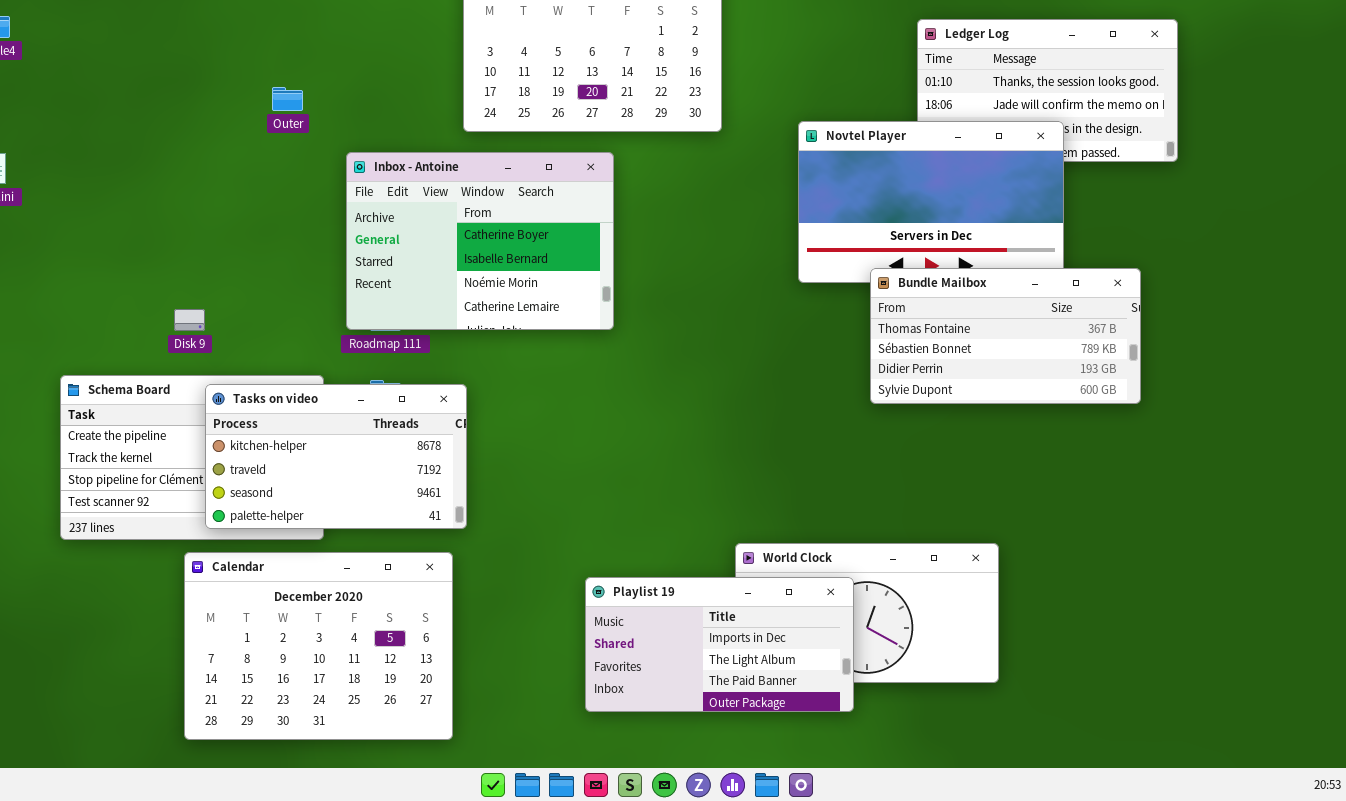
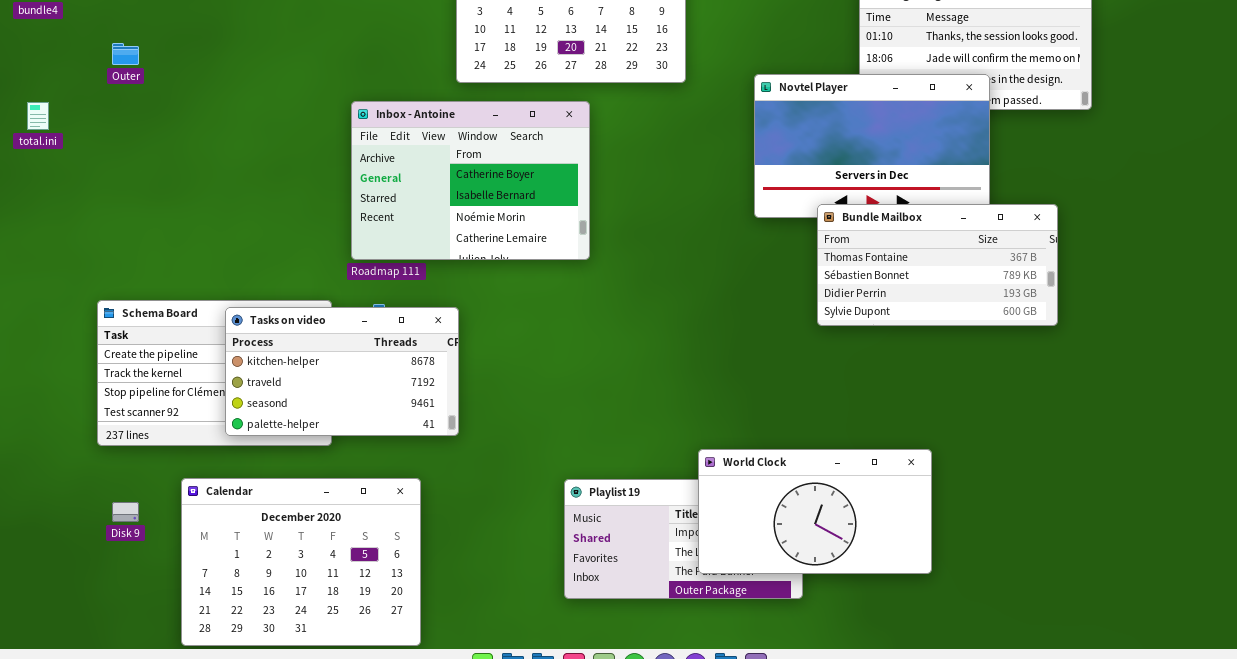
Outer: [272,87,303,111] -> [112,43,139,65], moved
Disk 9: [174,309,205,331] -> [112,502,139,522], moved
World Clock: [735,543,999,683] -> [698,449,932,574], raised
Calendar: [184,552,453,740] -> [181,478,421,646], moved

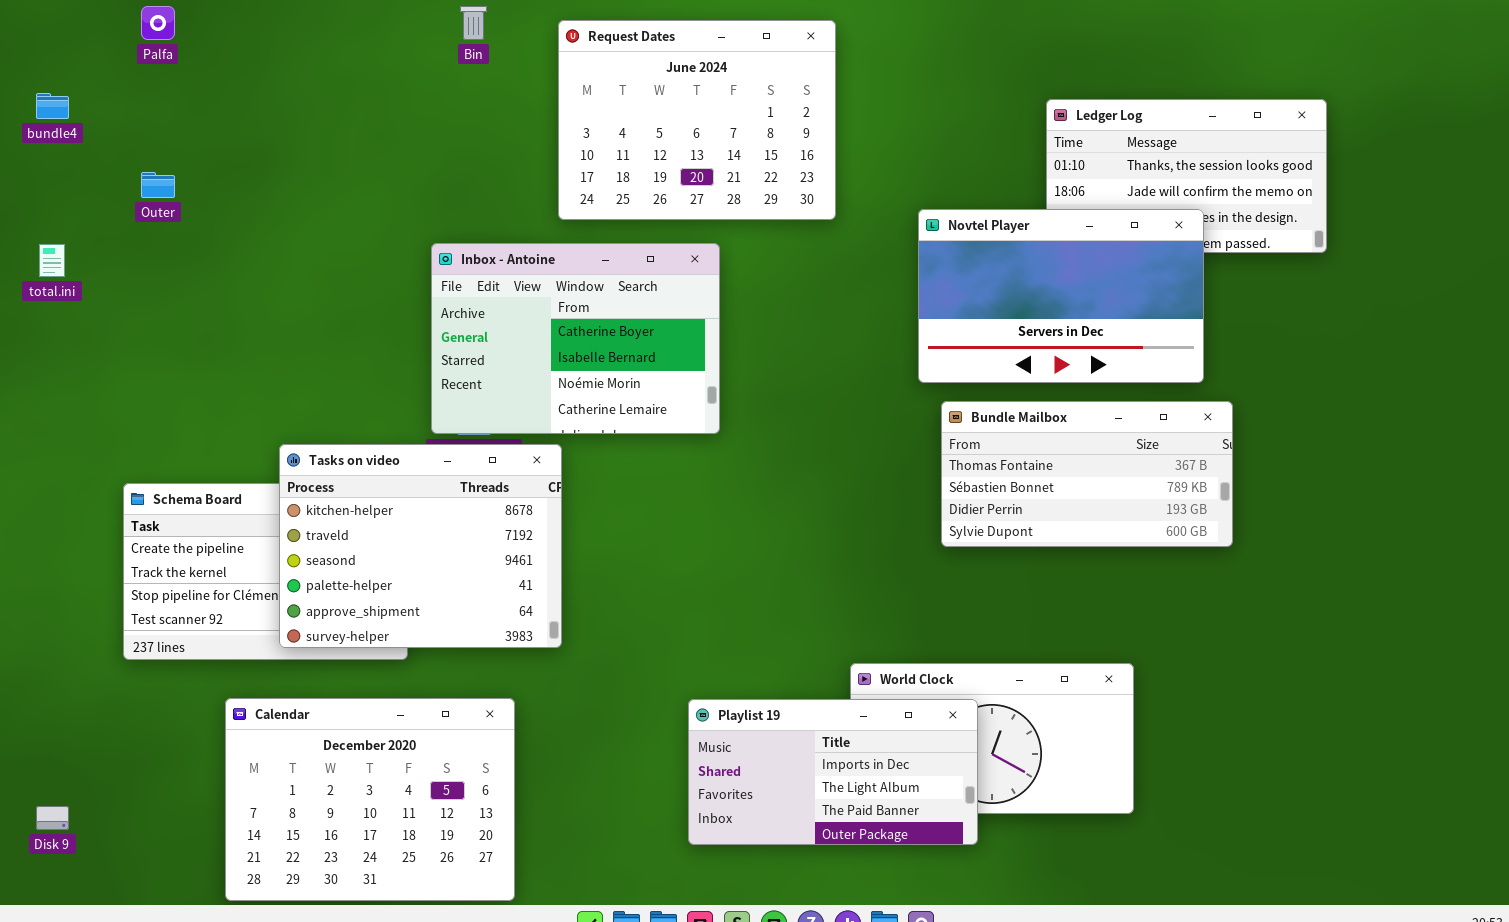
Bundle Mailbox: [817,204,1058,326] -> [941,401,1233,547], moved
Tasks on video: [225,307,459,436] -> [279,444,562,648], resized
Playlist 19: [564,479,803,599] -> [688,699,978,845], raised
Disk 9: [112,502,139,522] -> [36,806,69,830], moved

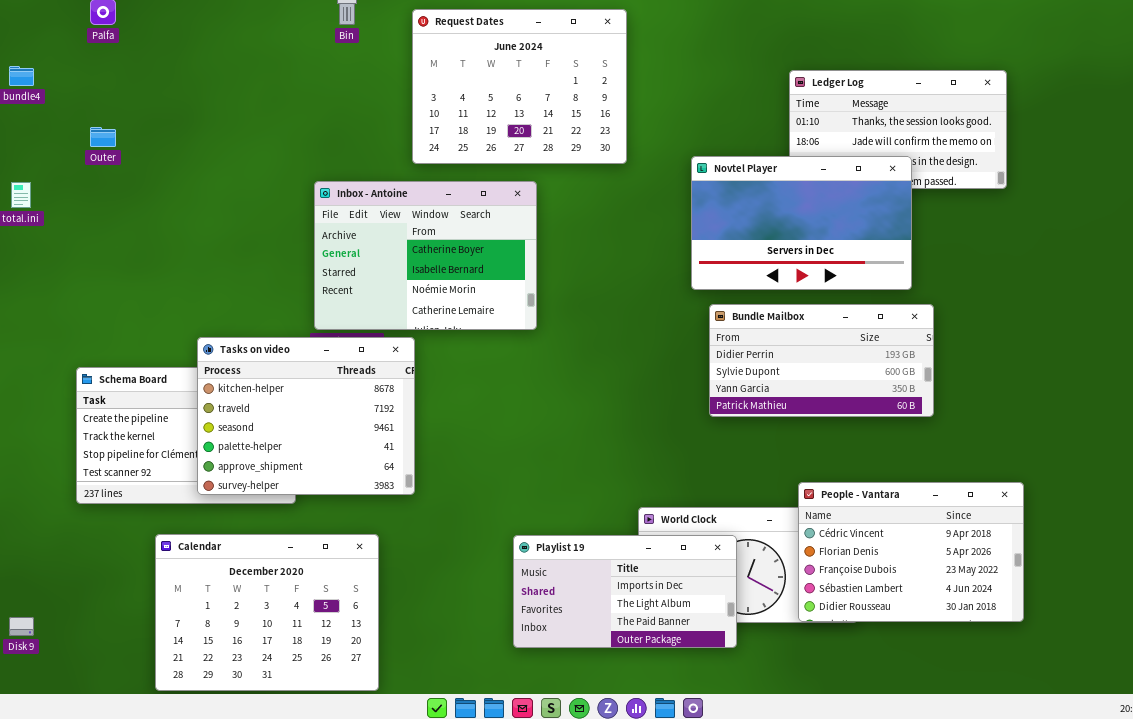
Bundle Mailbox: [941,401,1233,547] -> [709,304,934,417], scrolled down 2 rows
People - Vantara: none -> [798,482,1024,622], opened

